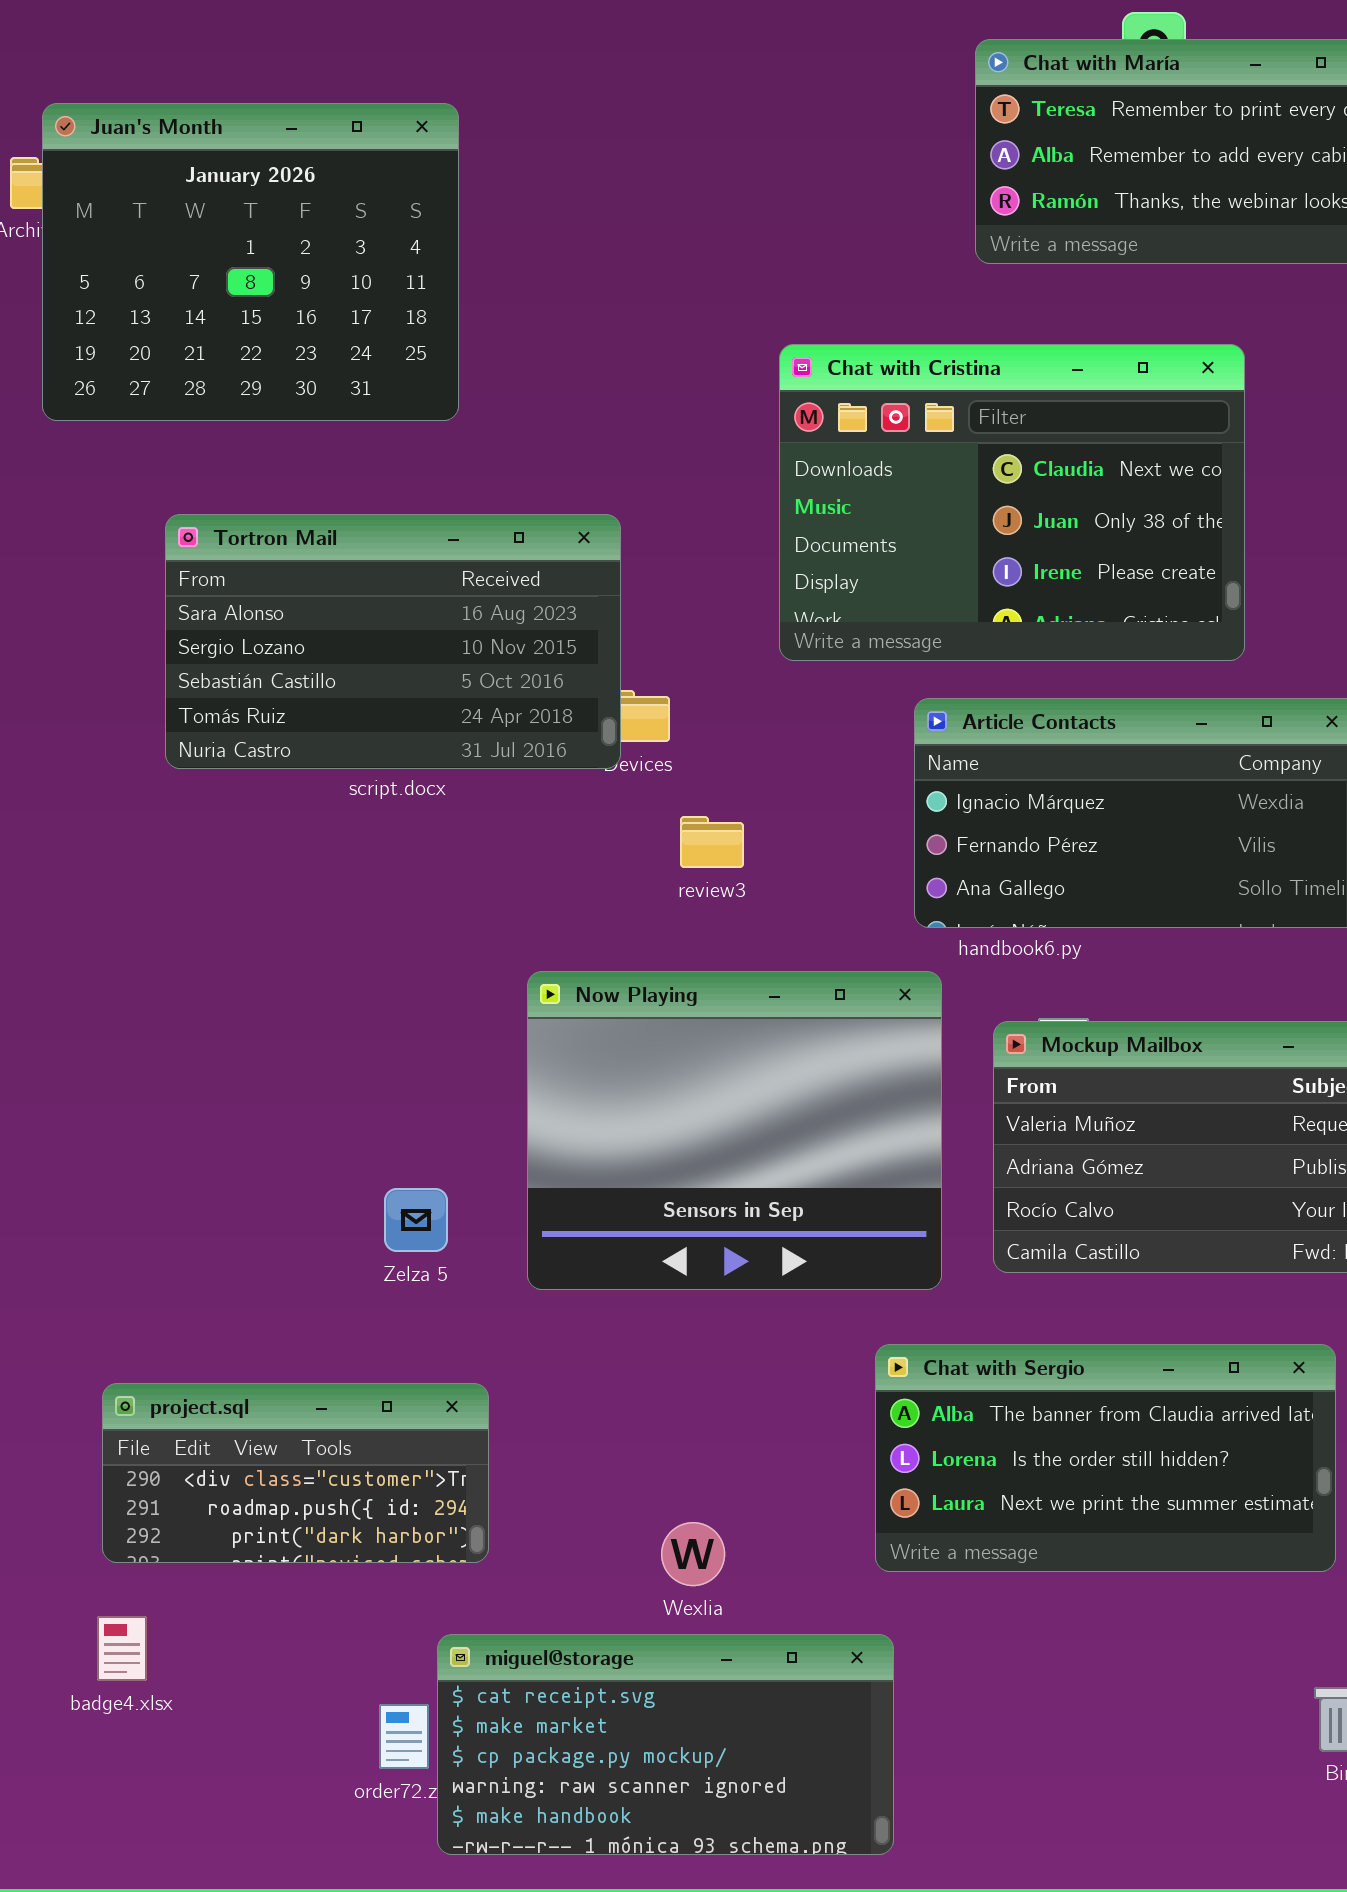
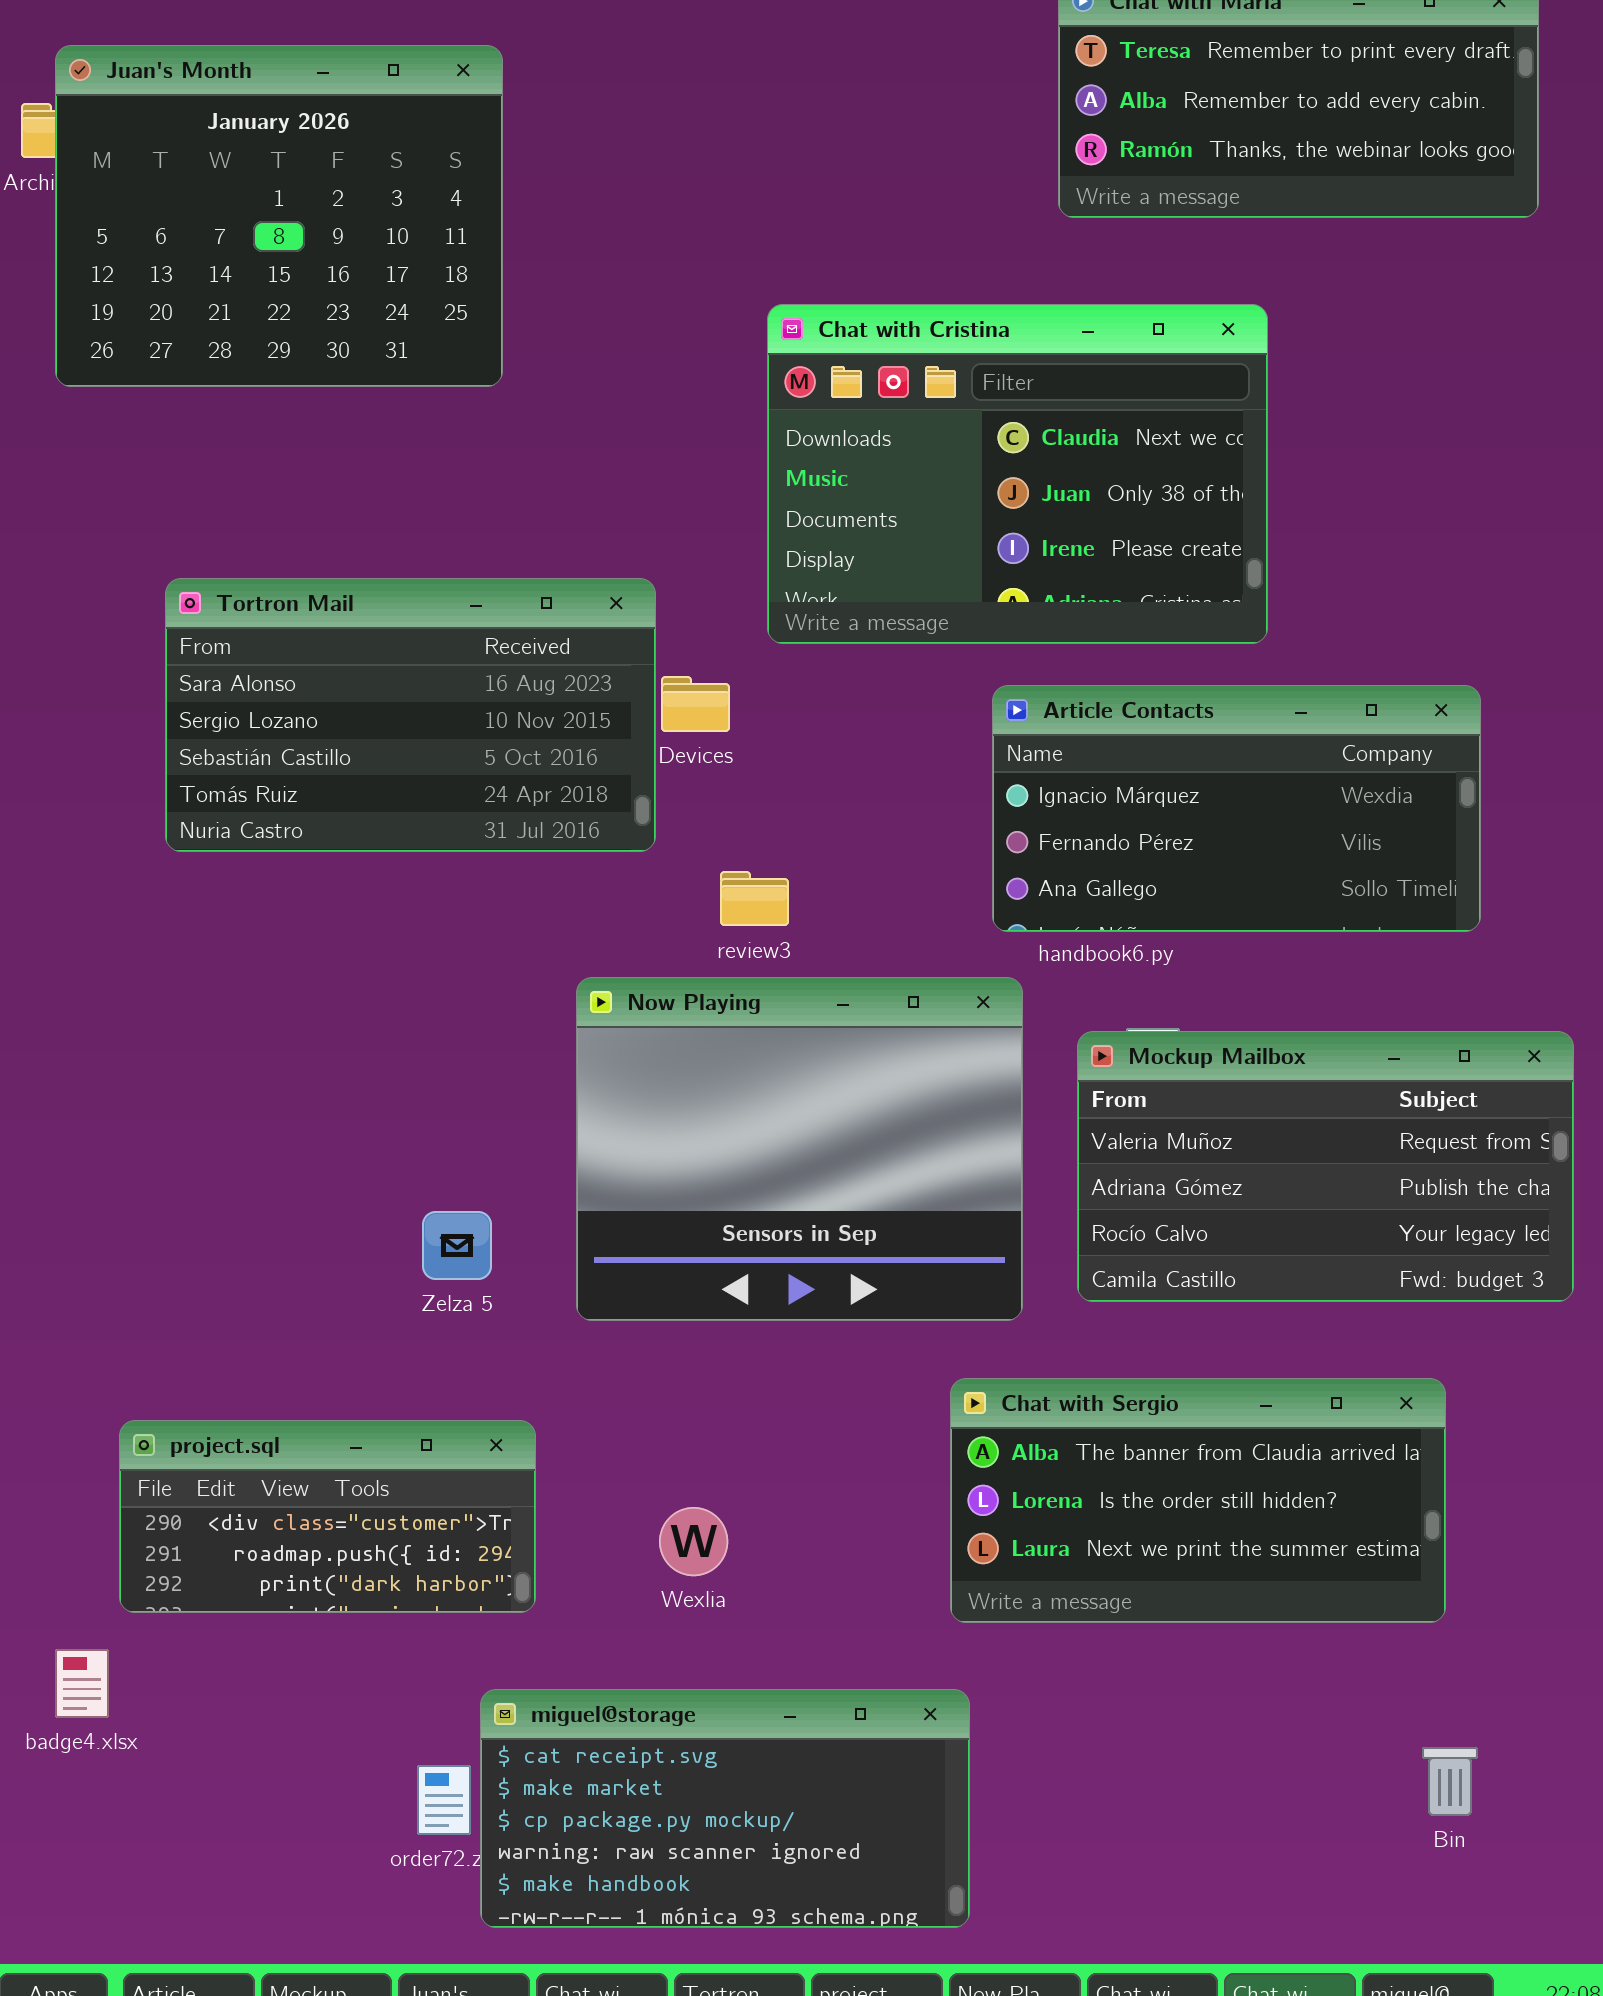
Chat with Cristina: [779,344,1245,661] -> [767,304,1268,644], moved
Tortron Mail: [165,514,621,769] -> [165,578,656,852], moved
review3: [680,816,744,868] -> [720,871,789,926], moved
Wexlia: [661,1522,725,1586] -> [659,1507,728,1576], moved
badge4.xlsx: [97,1616,147,1681] -> [55,1649,109,1718], moved

